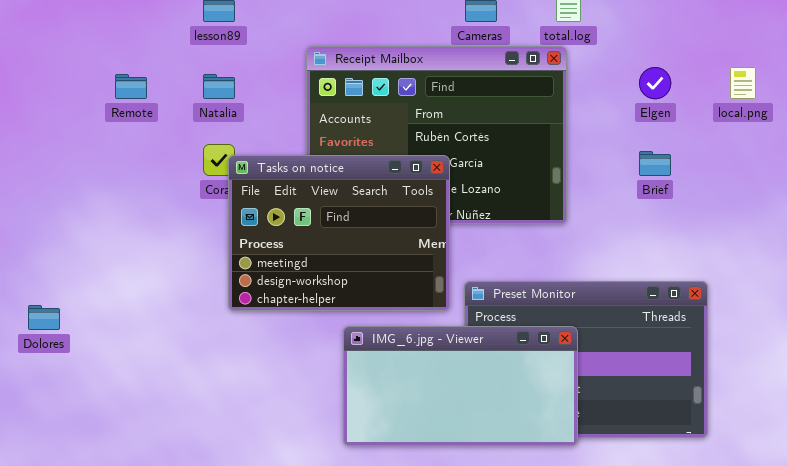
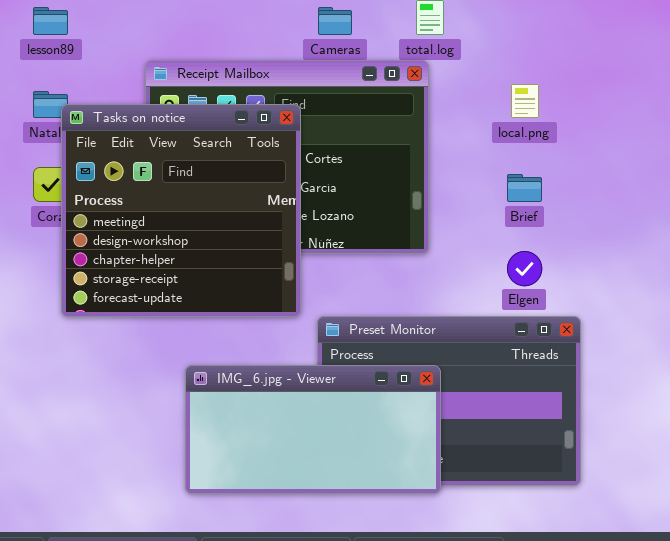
Elgen: [639,67,671,99] -> [507,251,542,286], moved
local.png: [730,67,756,99] -> [511,84,539,118], moved
Tasks on notice: [228,155,450,311] -> [61,104,301,317], moved, resized

